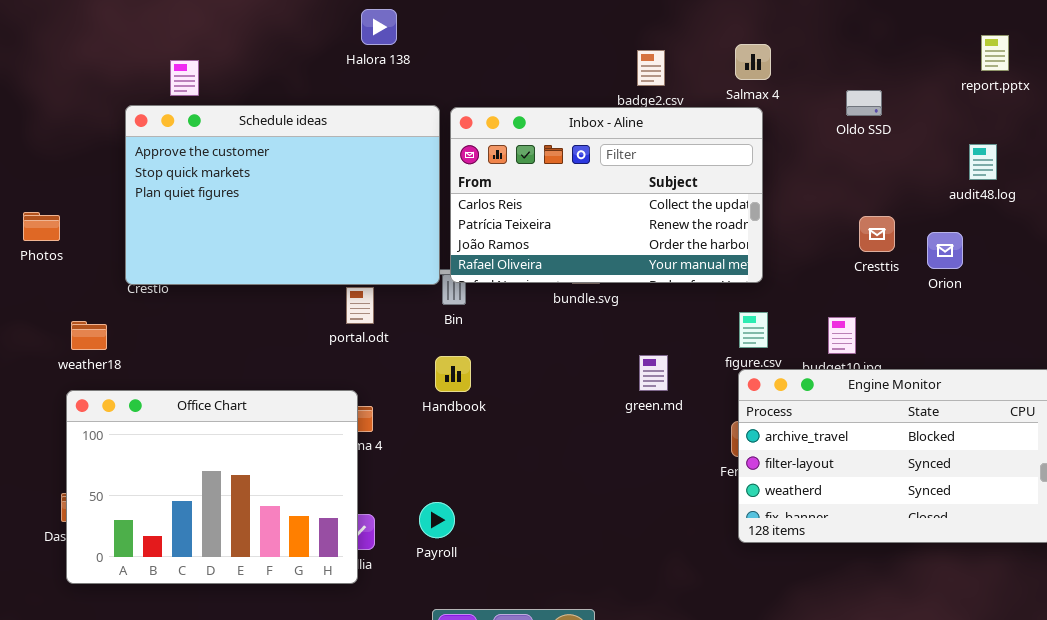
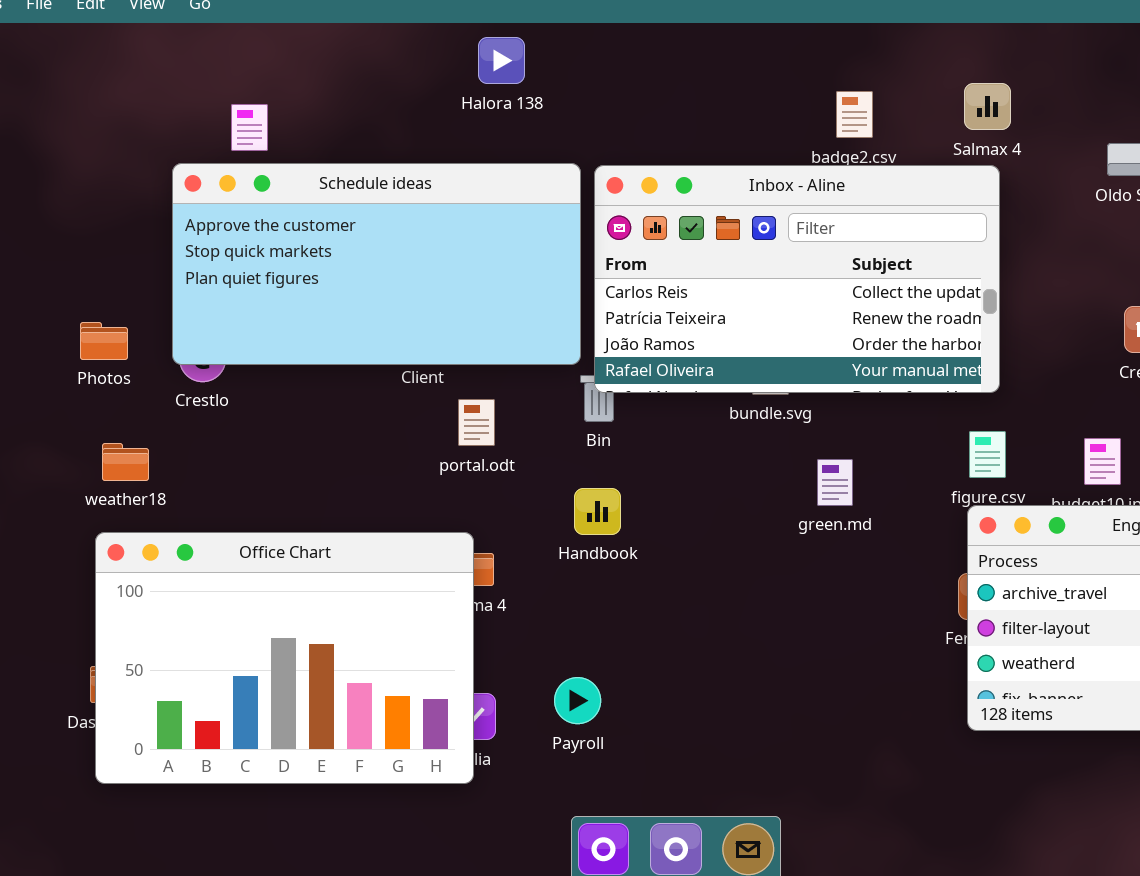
Schedule ideas: [125,105,440,285] -> [172,163,581,365], resized
Photos: [23,212,60,241] -> [80,322,128,360], moved
green.md: [639,355,668,391] -> [817,459,853,506], moved

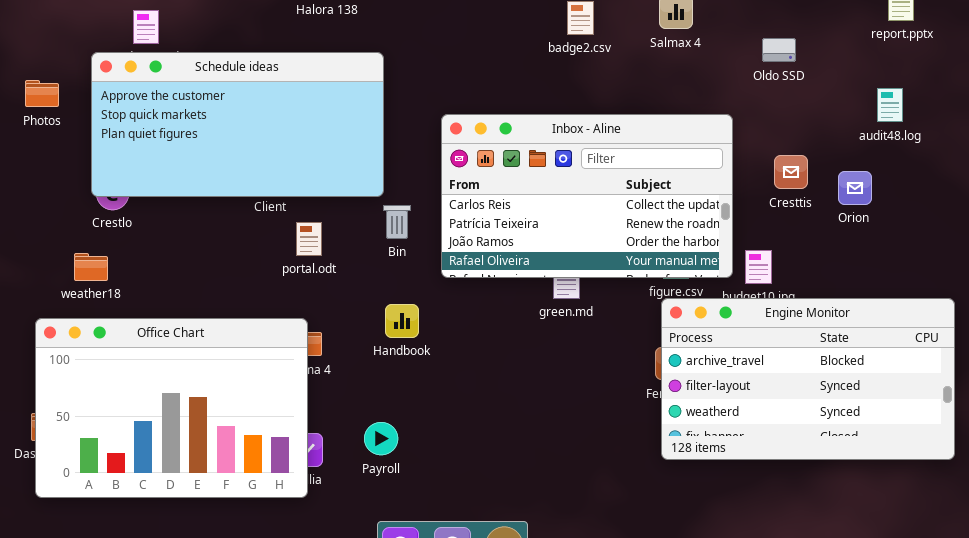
Inbox - Aline: [594,165,1000,393] -> [441,114,733,278], moved
Photos: [80,322,128,360] -> [25,80,59,107], moved
weather18: [102,443,149,481] -> [74,253,108,281], moved
Handbook: [574,488,621,535] -> [385,304,419,338], moved

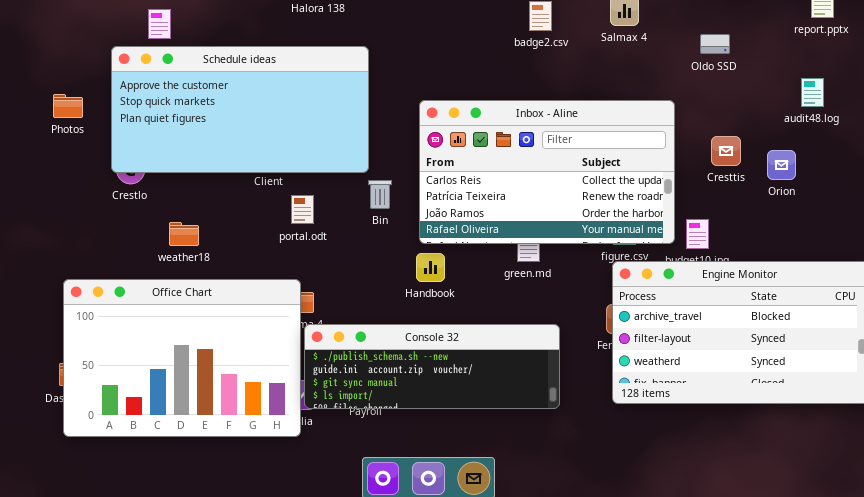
Photos: [25,80,59,107] -> [53,94,83,118], moved
weather18: [74,253,108,281] -> [169,222,199,246], moved
Handbook: [385,304,419,338] -> [416,253,445,282], moved
Console 32: none -> [304,324,560,409], opened

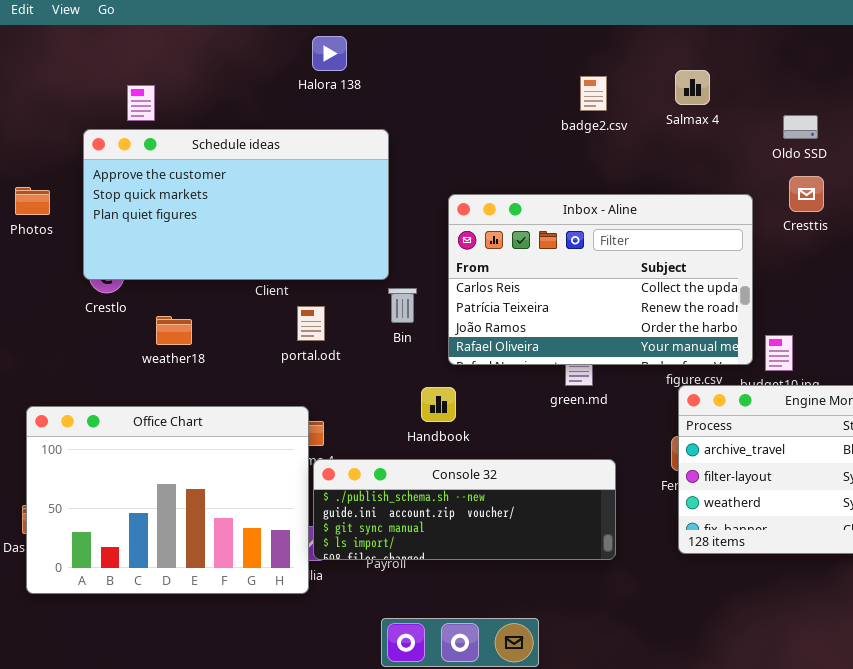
Cresttis: [711,136,741,166] -> [789,176,824,212], moved
weather18: [169,222,199,246] -> [156,316,192,345], moved
Handbook: [416,253,445,282] -> [421,387,456,422], moved

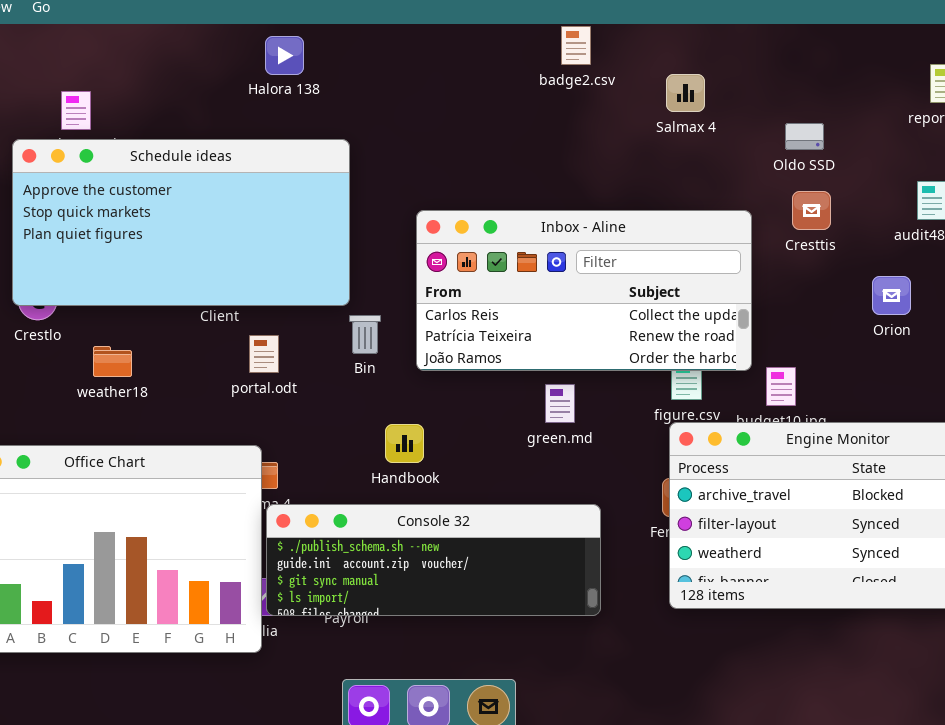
badge2.csv: [580,76,607,111] -> [561,26,591,65], moved
Inbox - Aline: [448,194,753,365] -> [416,210,752,371], resized

